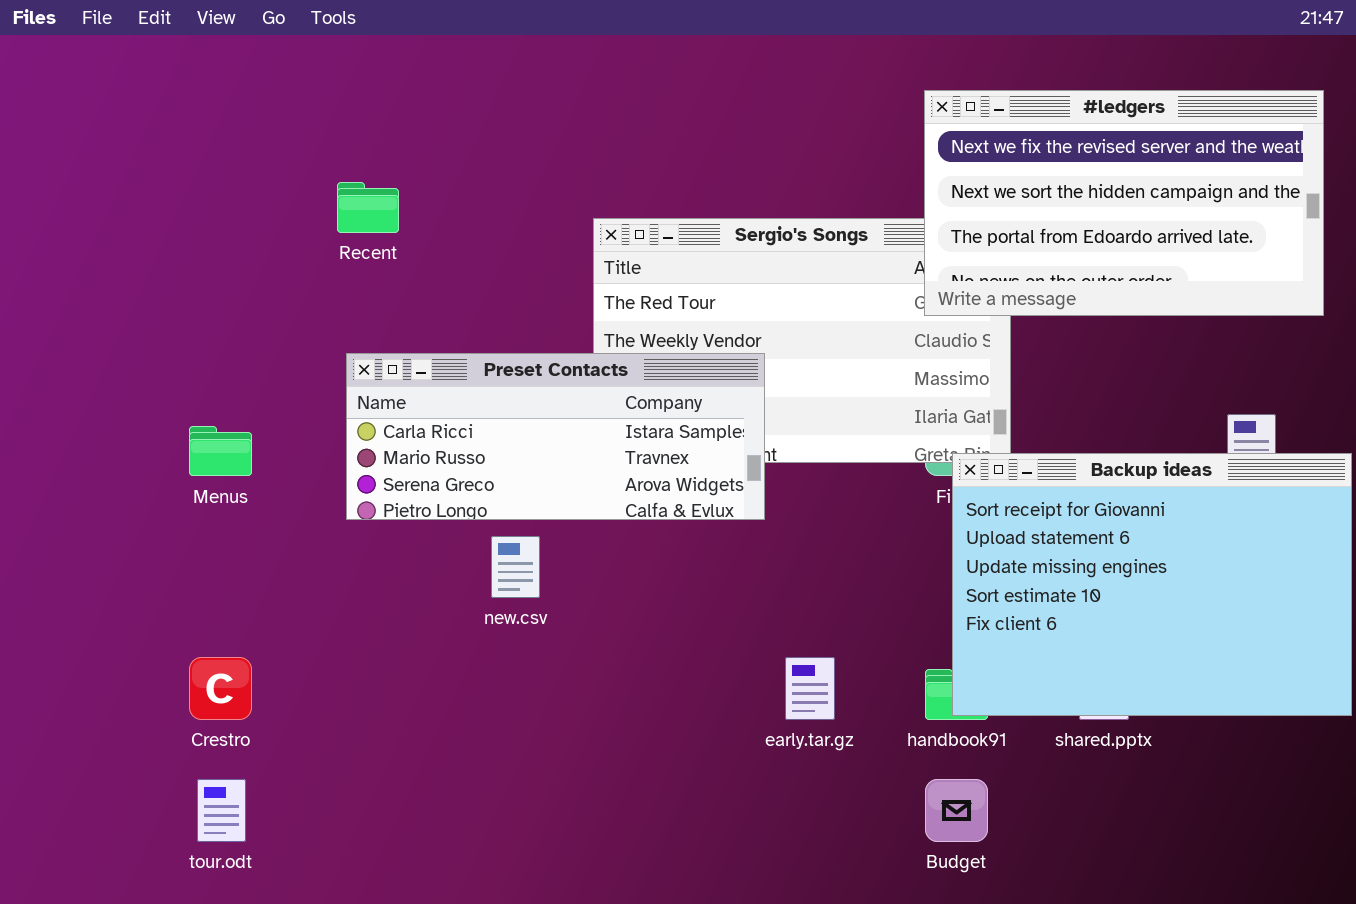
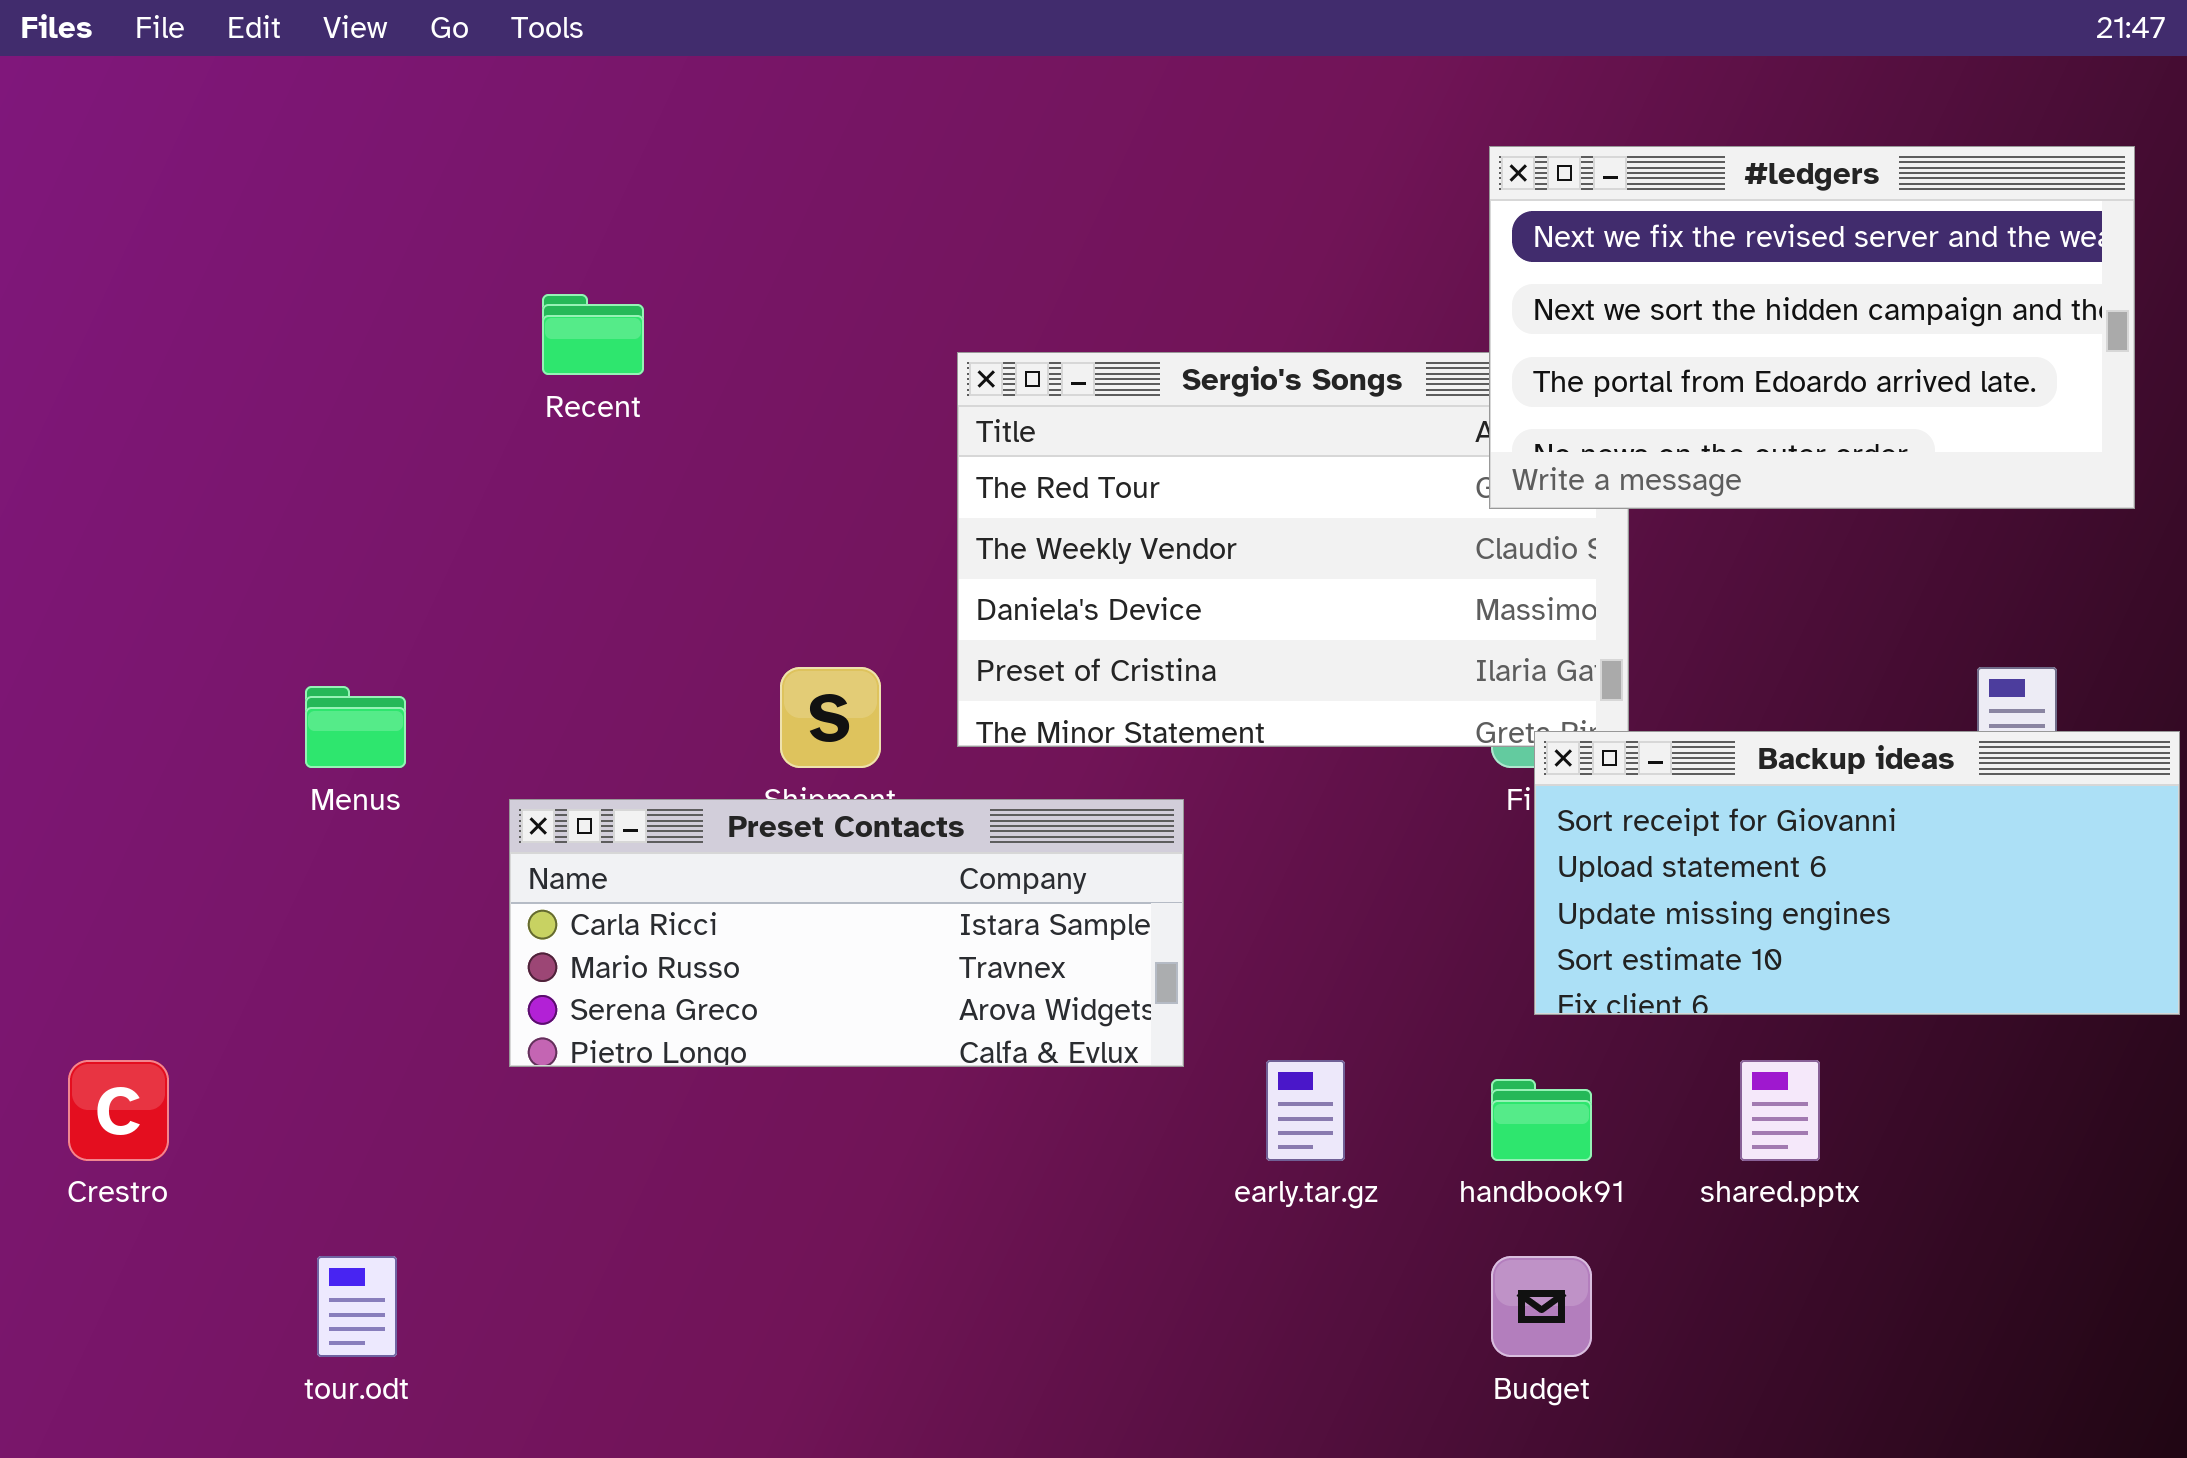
Preset Contacts: [346,353,765,520] -> [509,799,1184,1067], moved
Backup ideas: [952,453,1352,716] -> [1534,731,2180,1015], resized
Crestro: [189,657,252,720] -> [68,1060,169,1161], moved

